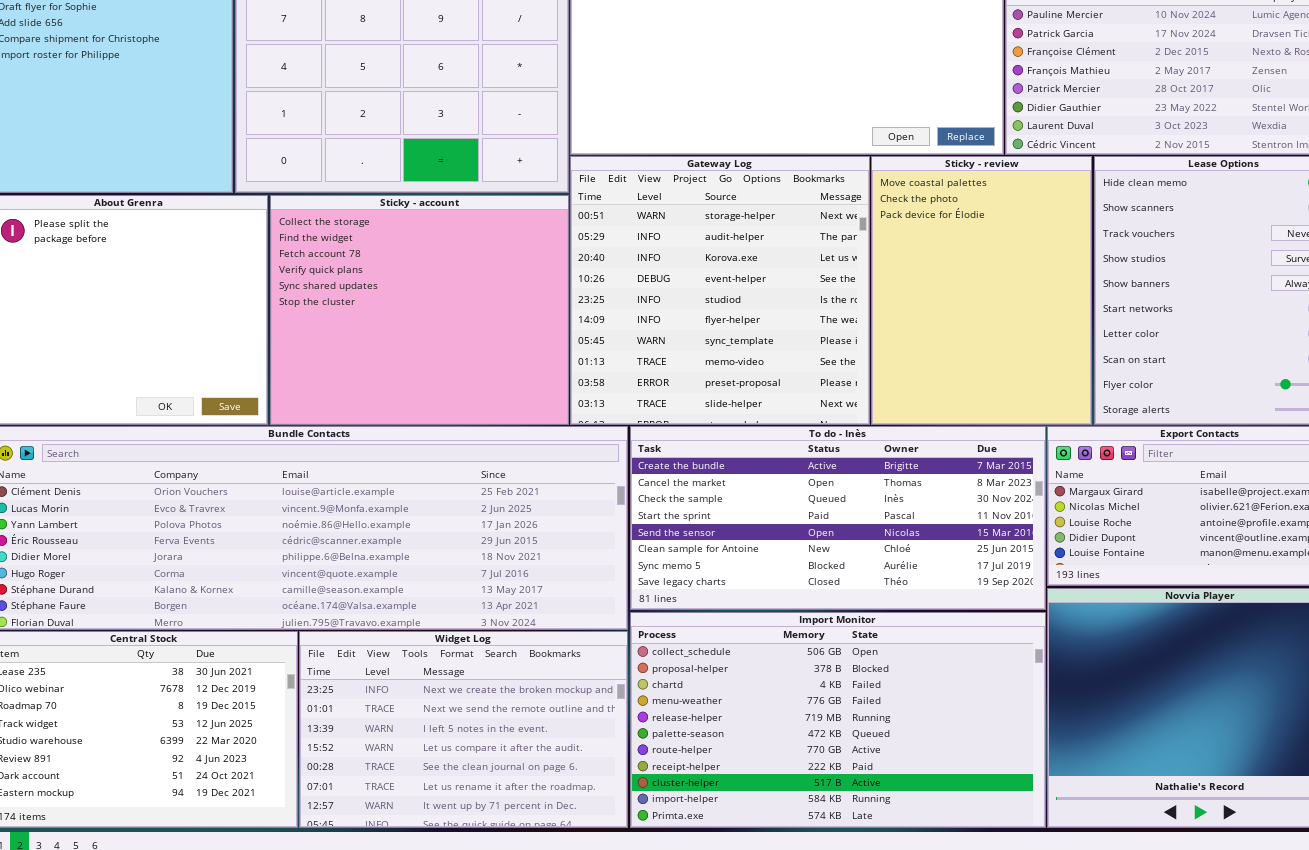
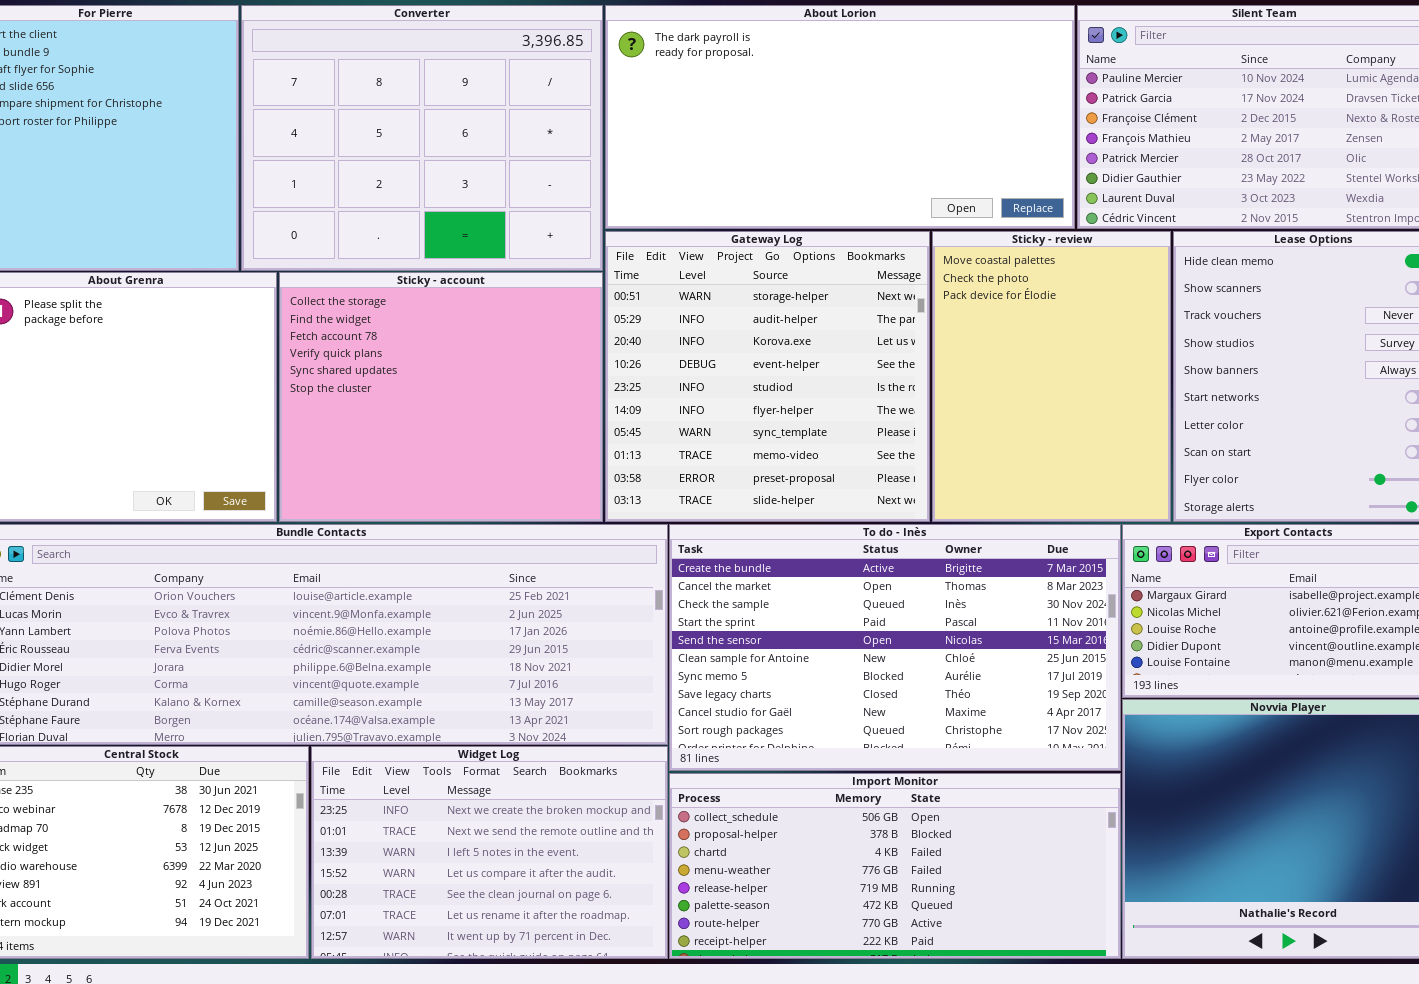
To do - Inès: [630,426,1046,610] -> [669,524,1121,771], resized
Import Monitor: [630,612,1046,828] -> [669,773,1121,959], resized

